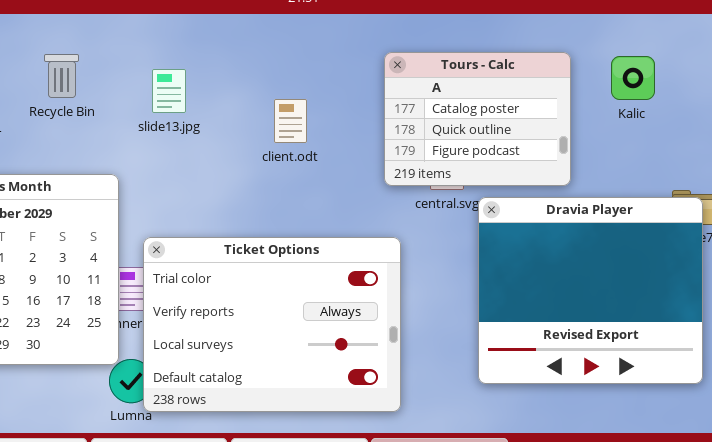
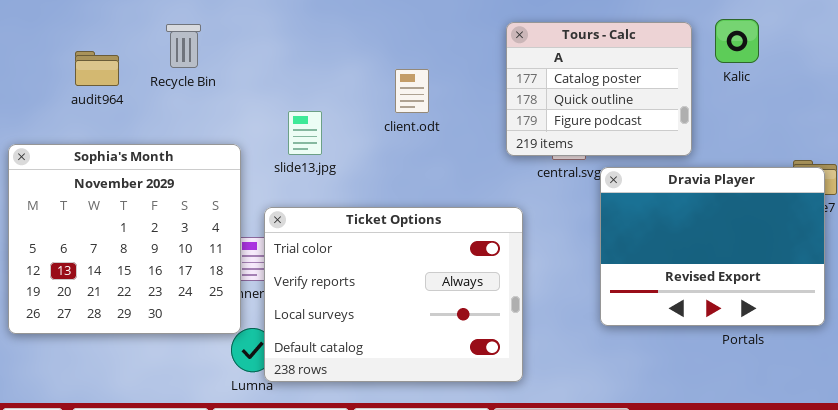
Kalic: [611,56,655,100] -> [715,19,759,63], moved
slide13.jpg: [152,69,186,113] -> [288,111,322,155], moved
Dravia Player: [478,197,703,384] -> [600,167,825,326], resized

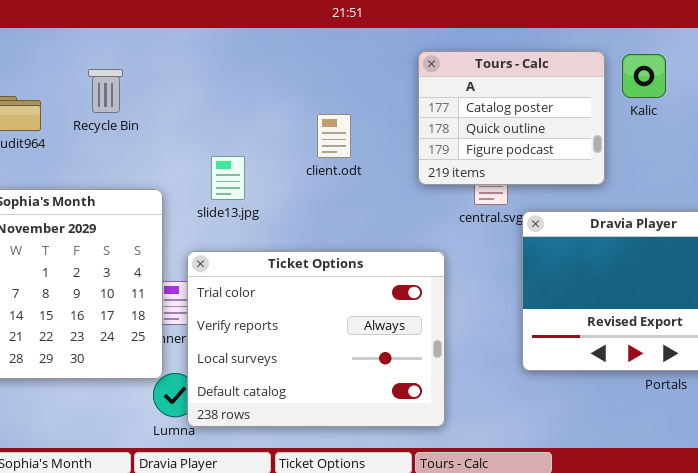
Kalic: [715,19,759,63] -> [622,54,666,98], moved
Tours - Calc: [506,22,692,156] -> [418,51,605,185], moved

